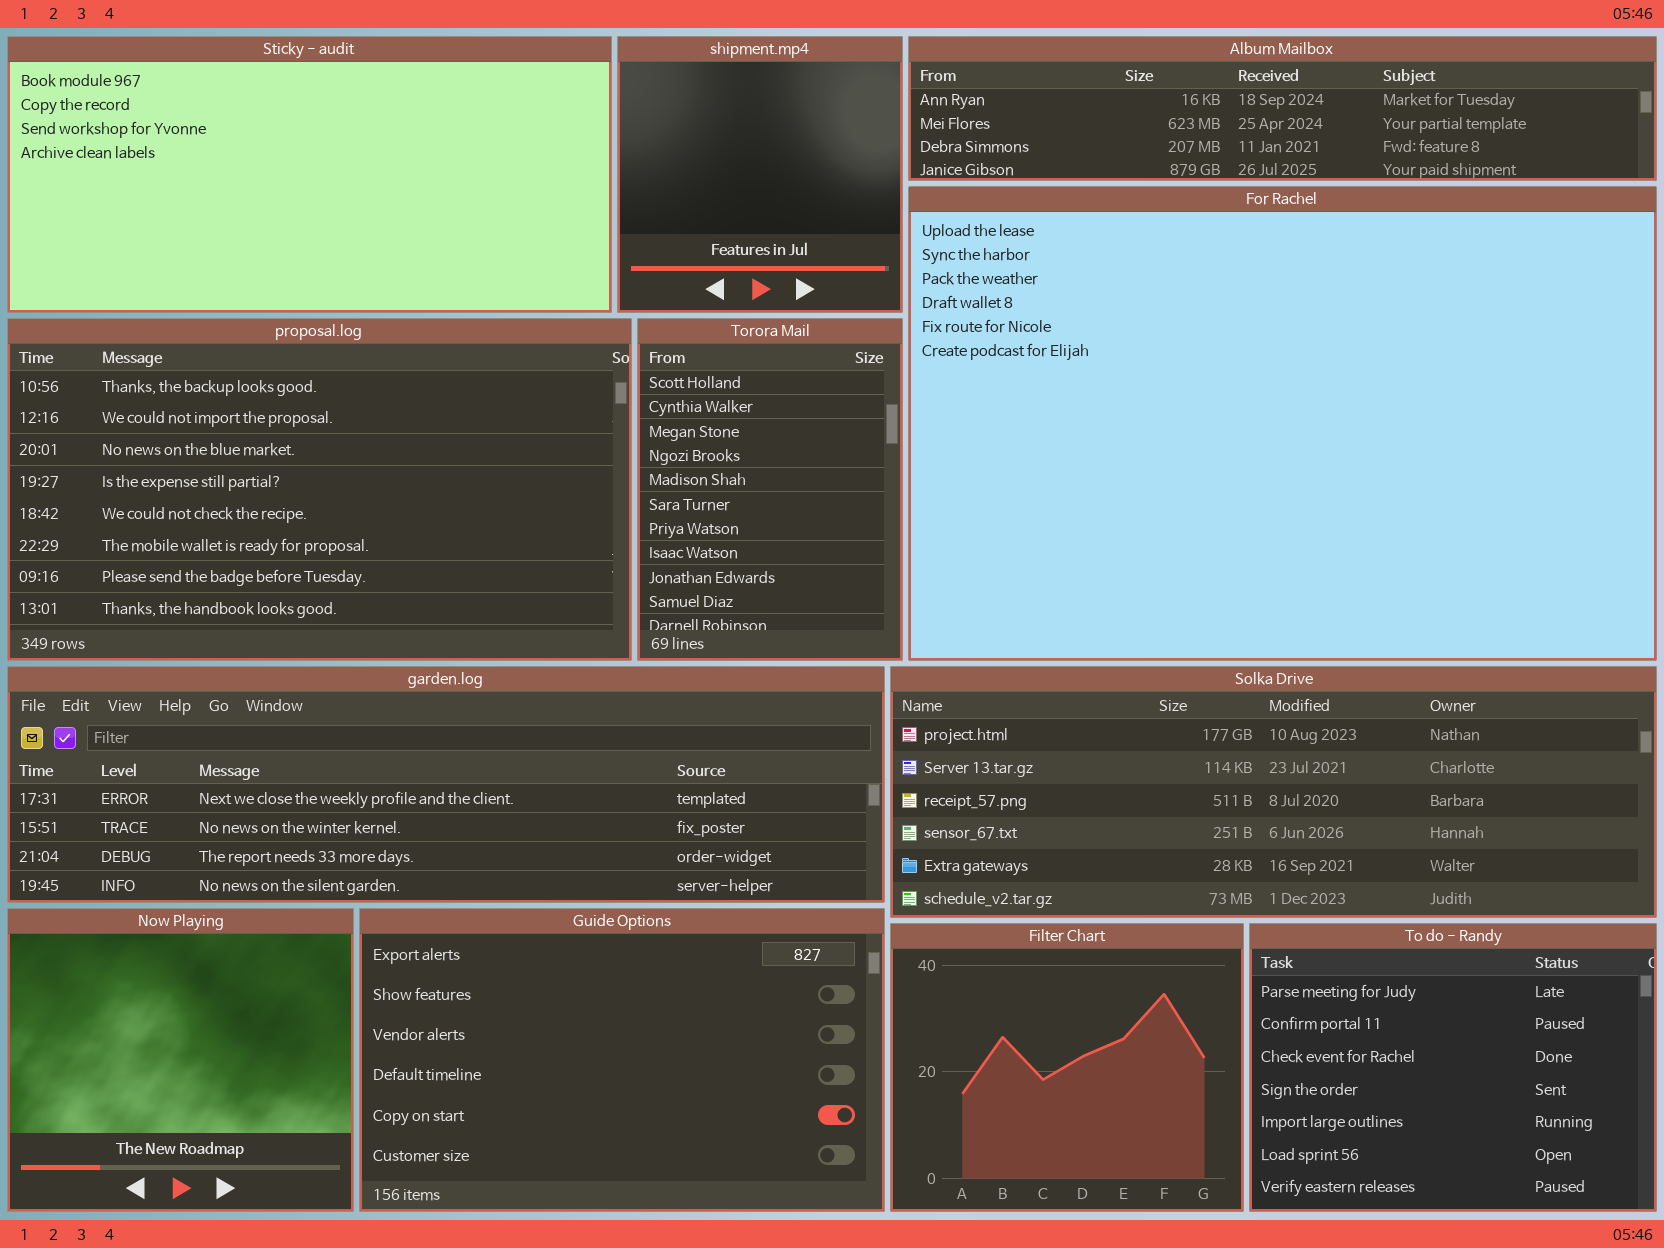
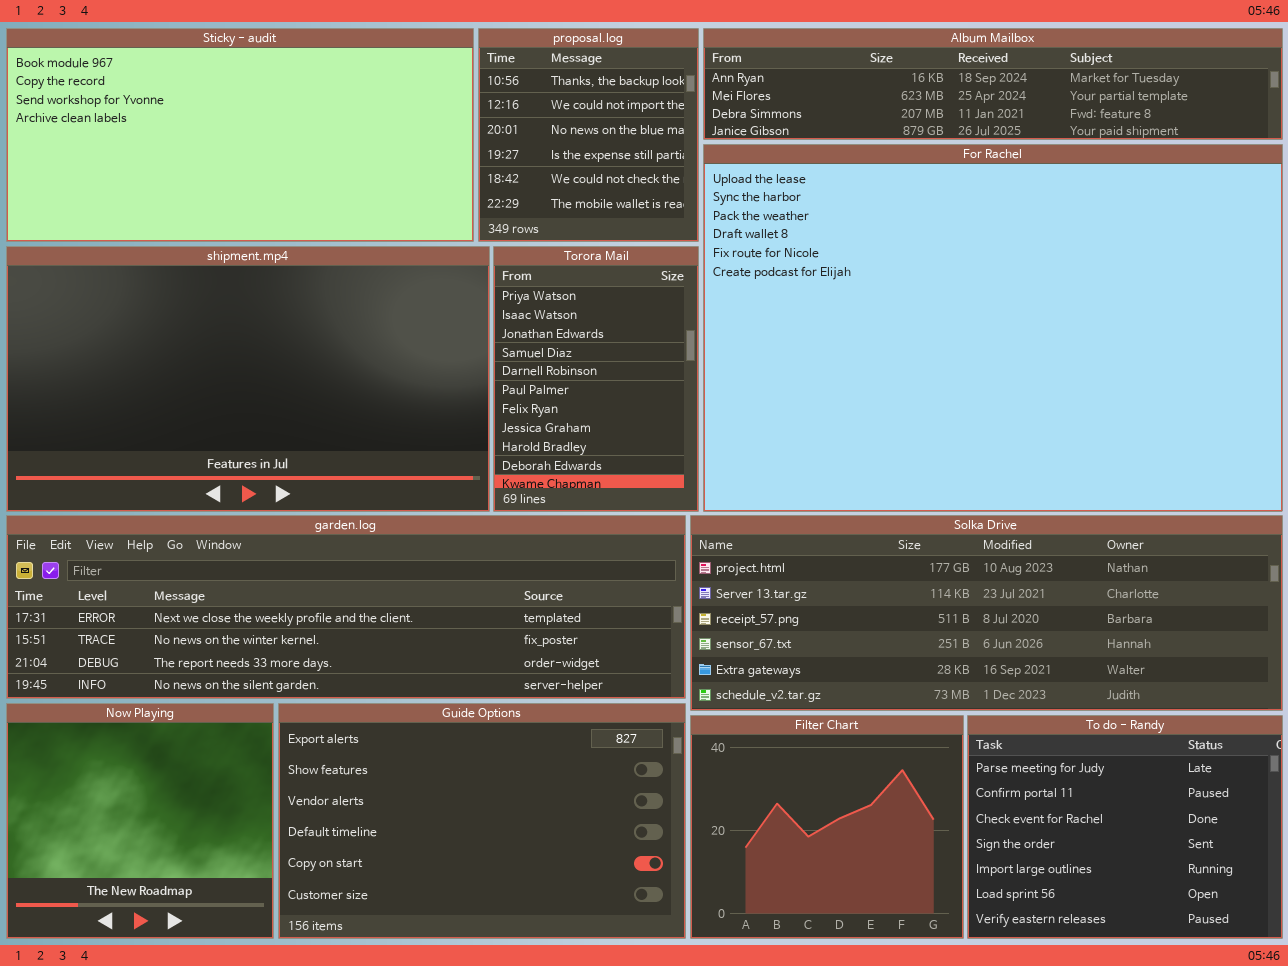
shipment.mp4: [617,36,903,313] -> [6,246,490,512], moved, resized
proposal.log: [7,318,632,661] -> [478,28,699,242], moved, resized
Torora Mail: [637,318,903,661] -> [493,246,699,512], scrolled down 6 rows

